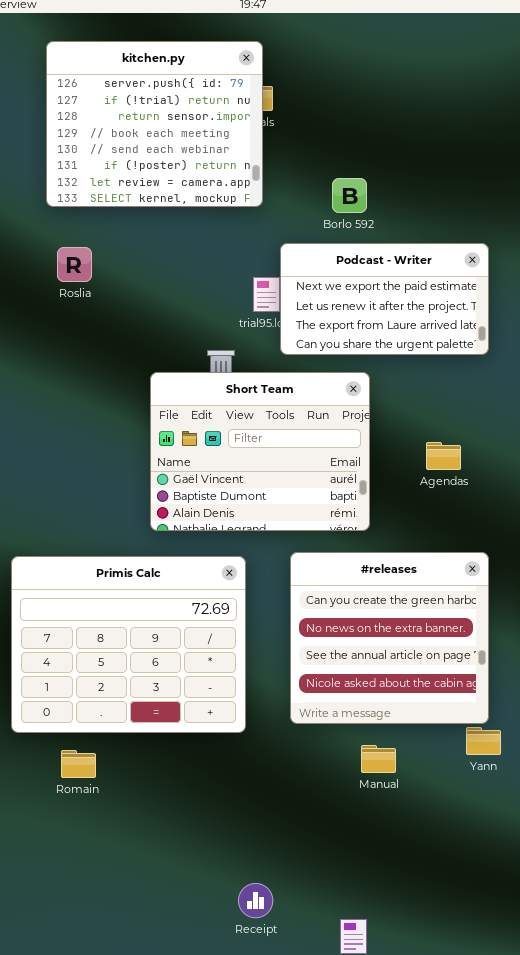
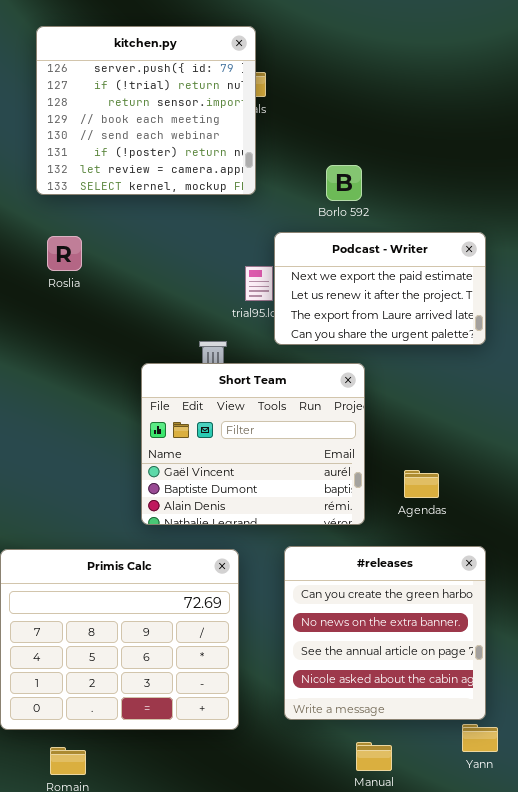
Agendas: [426,442,461,470] -> [404,470,439,498], moved

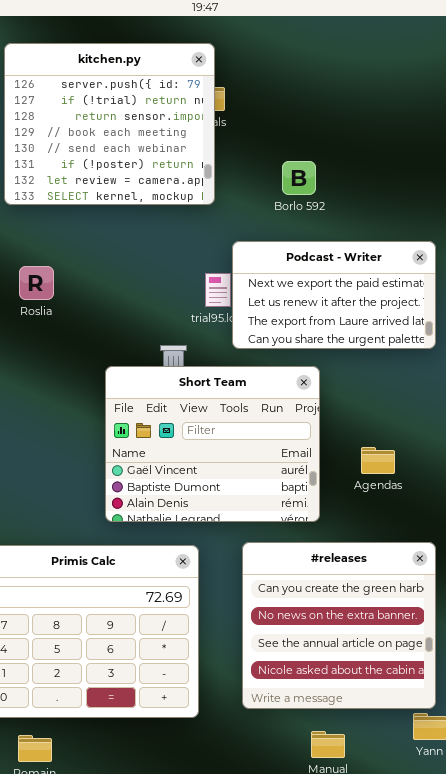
Borlo 592: [326,165,362,201] -> [282,161,316,195], moved
Roslia: [47,236,82,271] -> [19,266,54,300], moved
Agendas: [404,470,439,498] -> [361,447,395,474], moved

